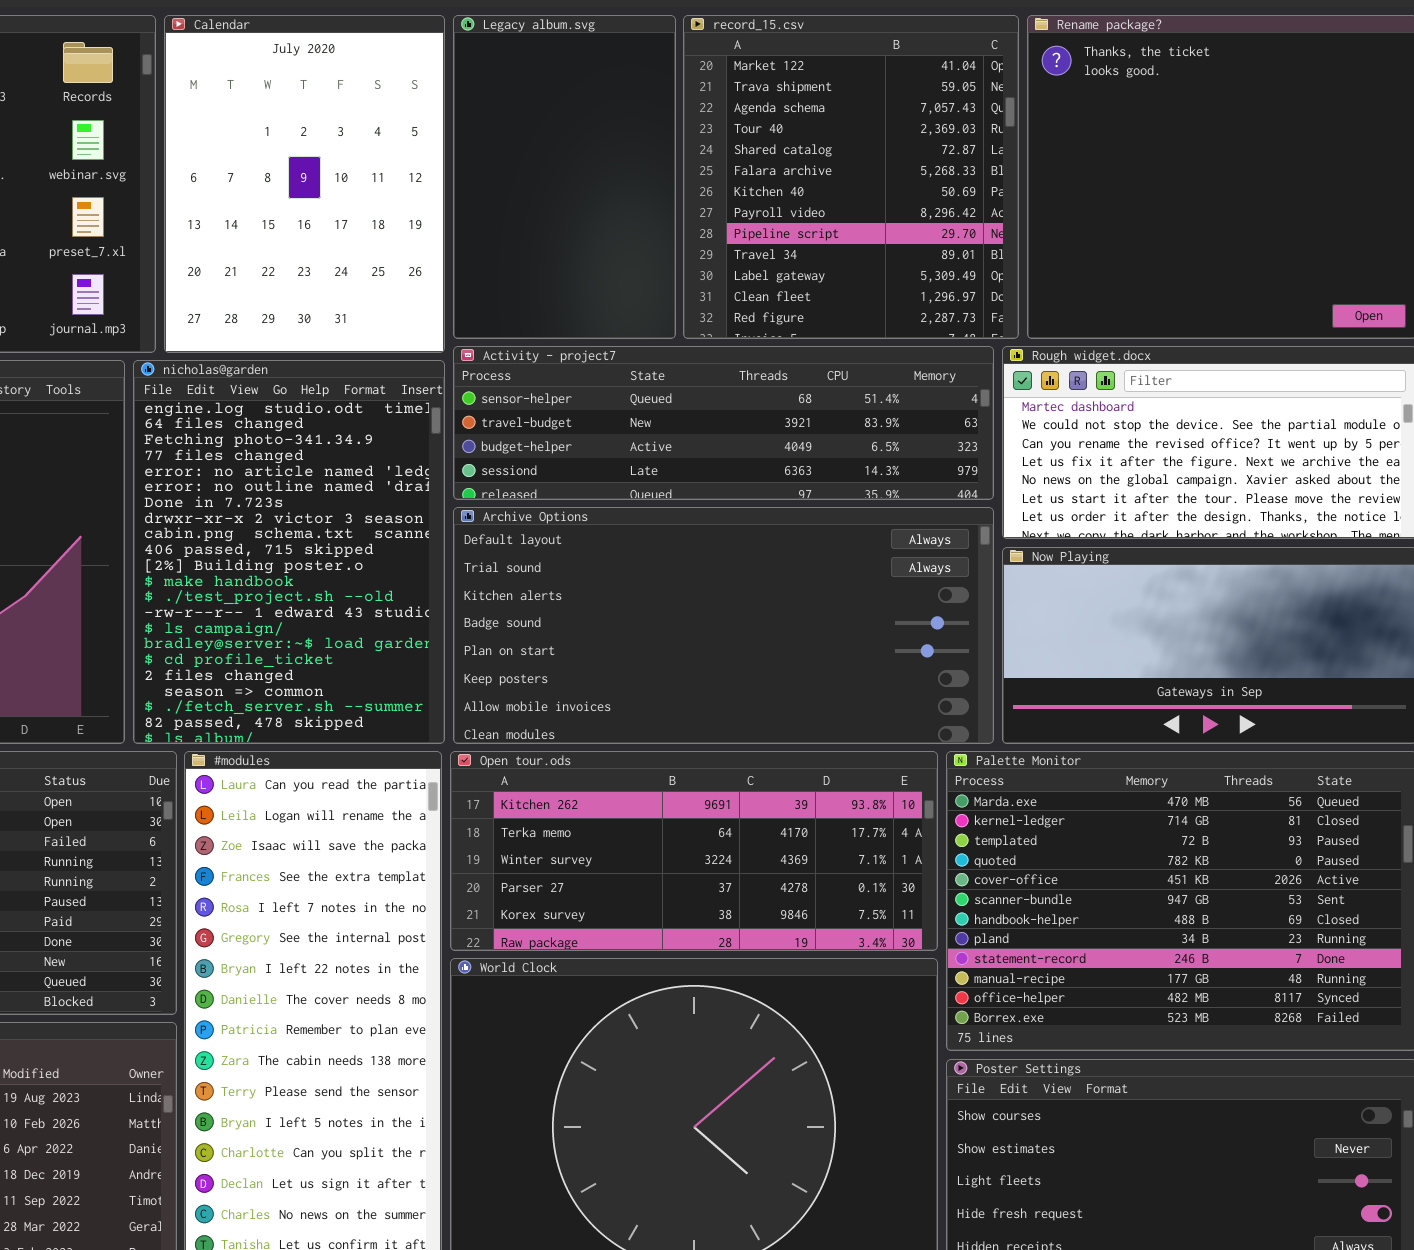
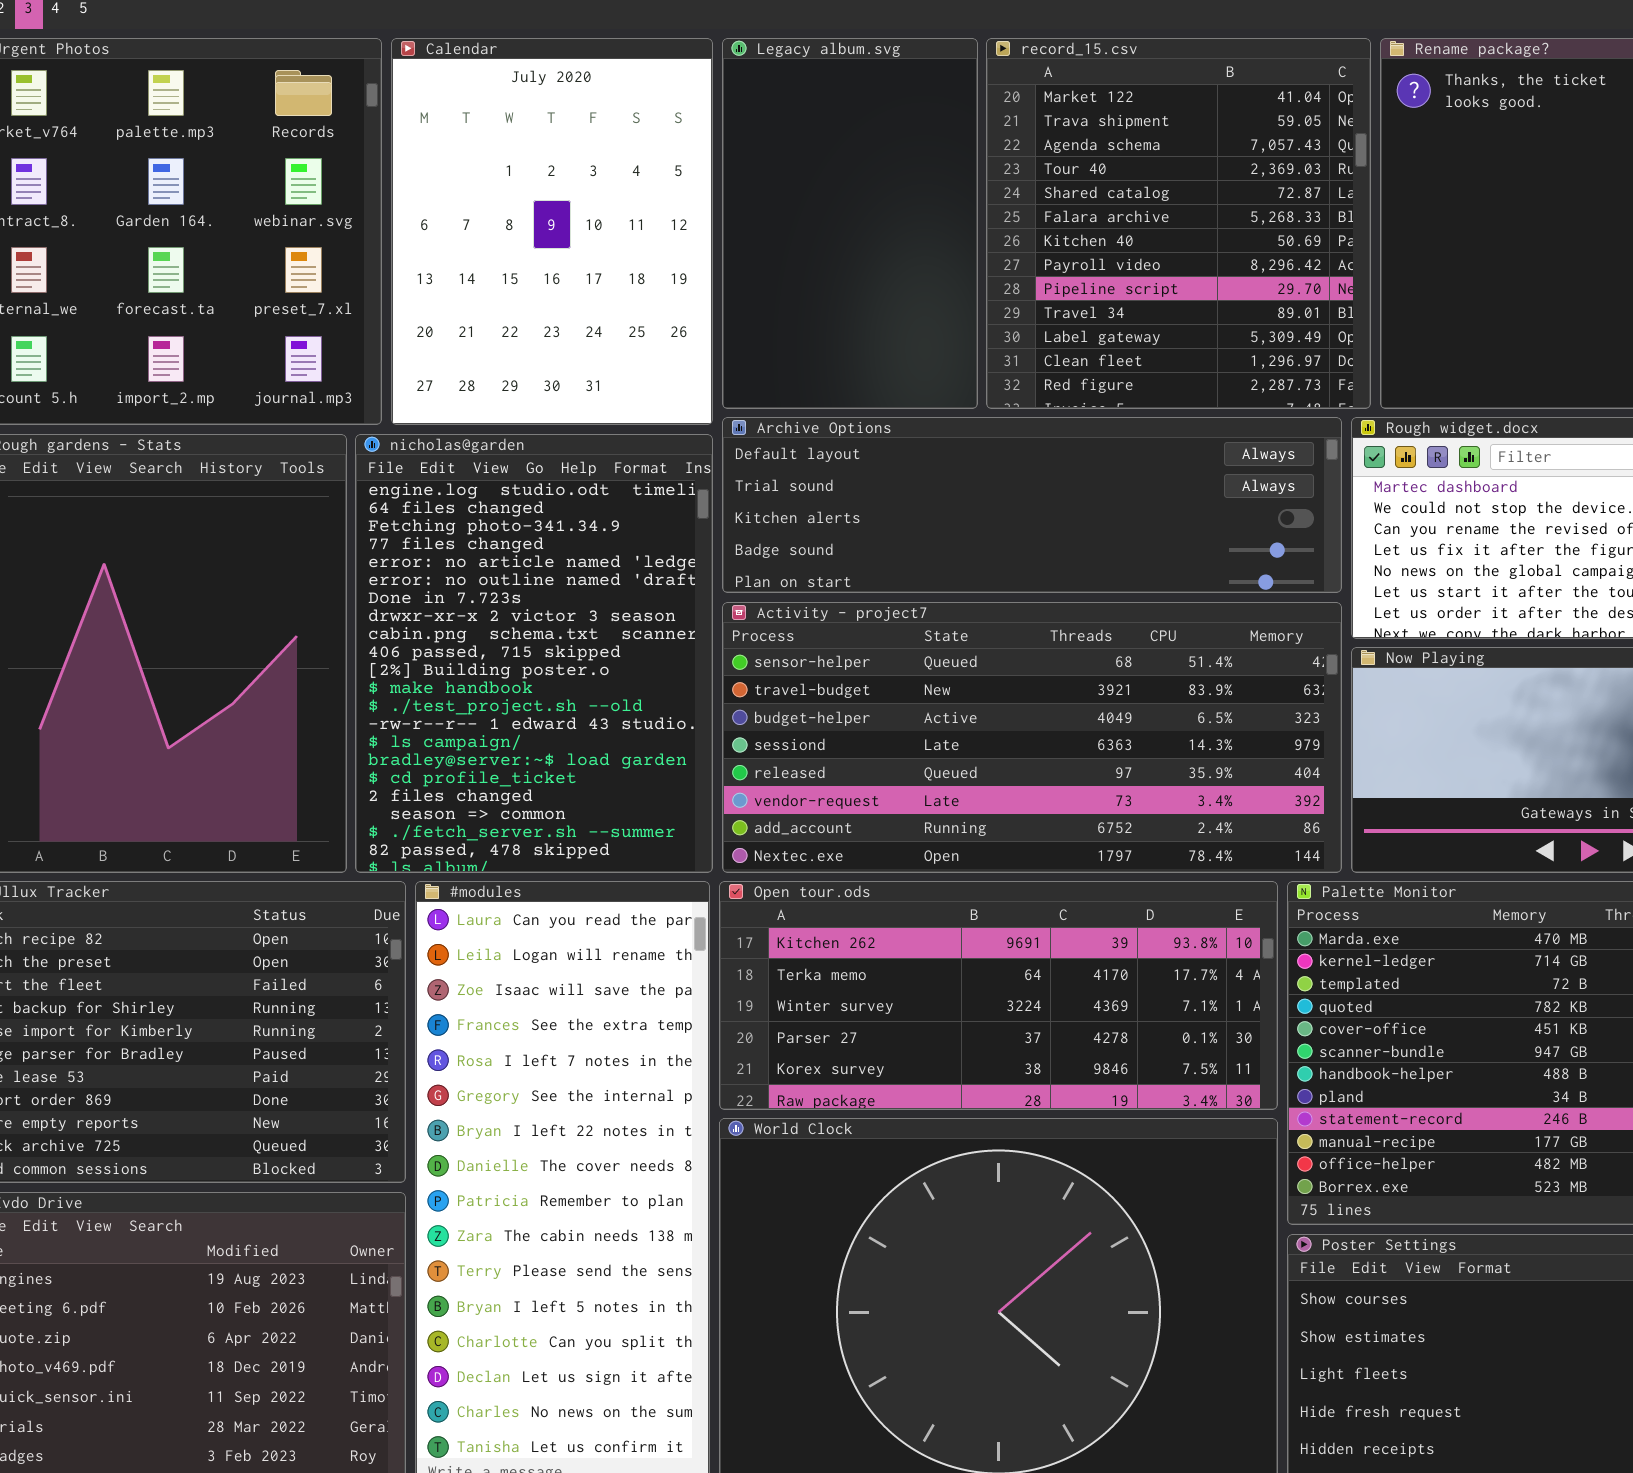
Activity - project7: [453,346,994,500] -> [722,602,1342,873], moved, resized
Archive Options: [453,507,994,744] -> [722,417,1342,593], moved, resized

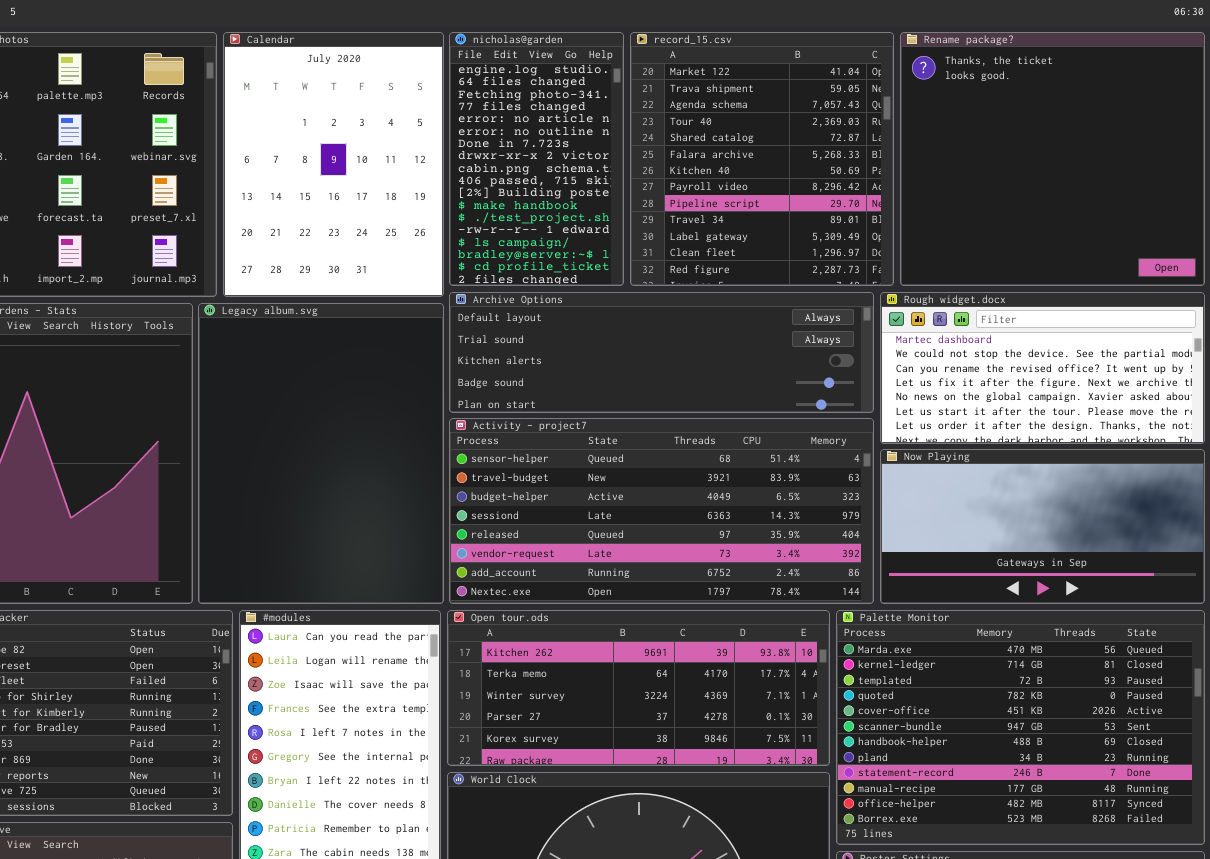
Legacy album.svg: [722,38,978,409] -> [198,303,444,604], moved, resized
nicholas@garden: [355,434,713,873] -> [449,32,624,286], moved, resized

